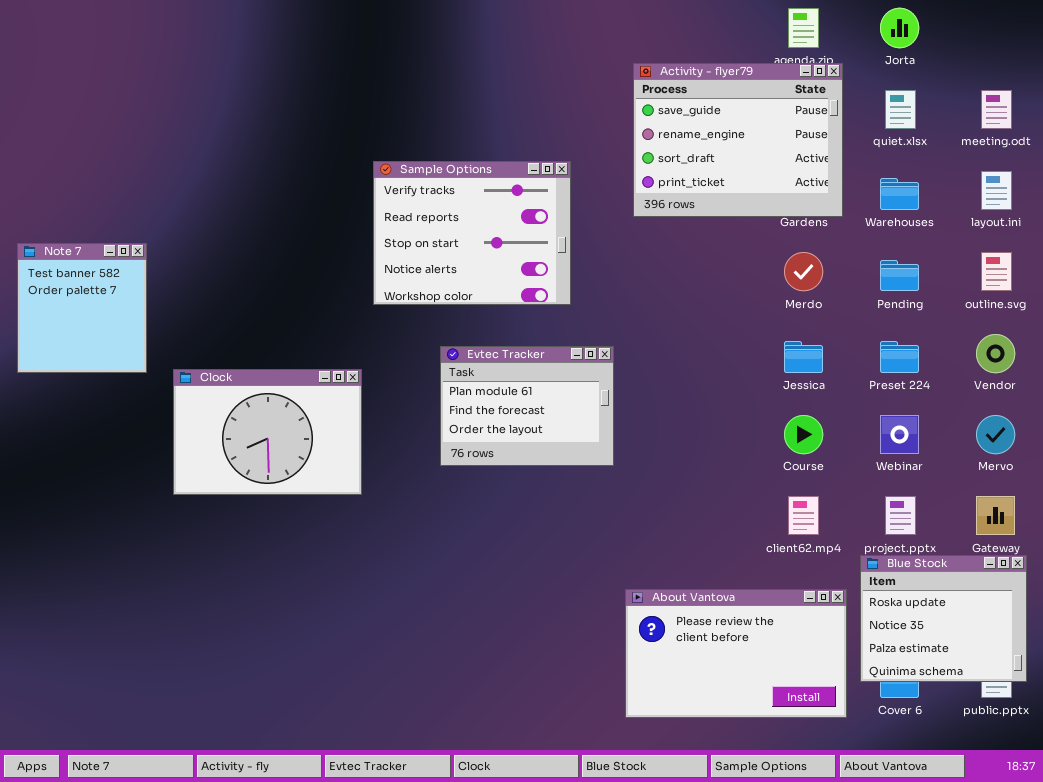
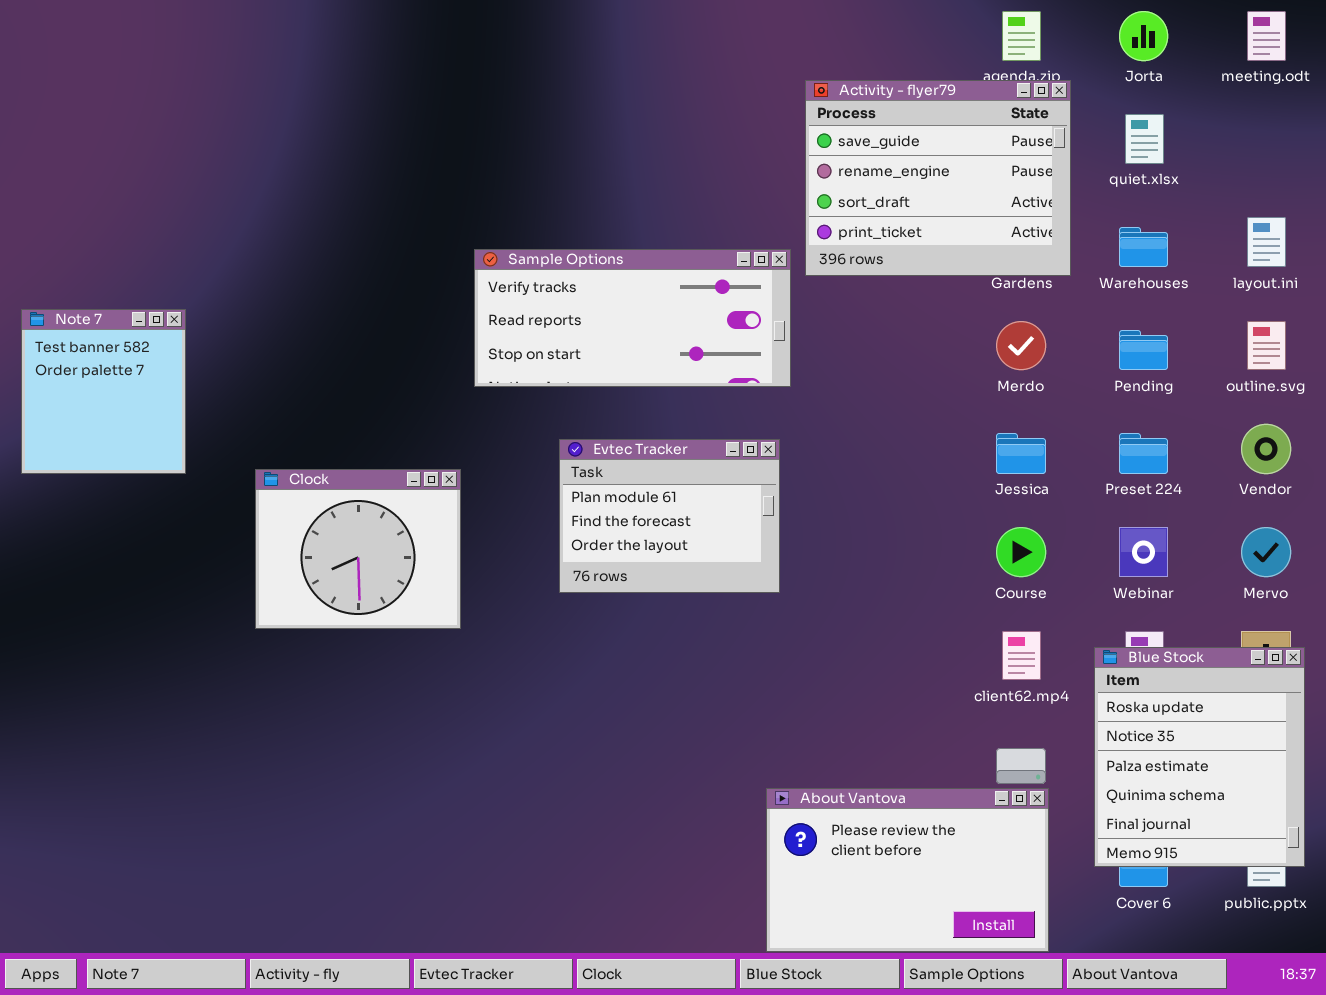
meeting.odt: [981,90,1012,129] -> [1247,11,1286,61], moved
Sample Options: [373,161,571,305] -> [474,249,791,387], resized
Clock: [173,369,362,495] -> [255,469,461,629], resized
Blue Stock: [860,555,1027,682] -> [1094,647,1305,867], resized
About Vantova: [625,589,847,718] -> [766,788,1049,952], moved

